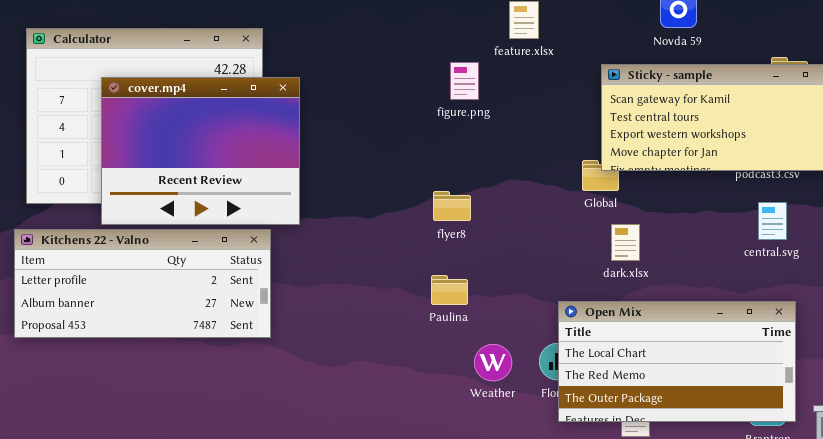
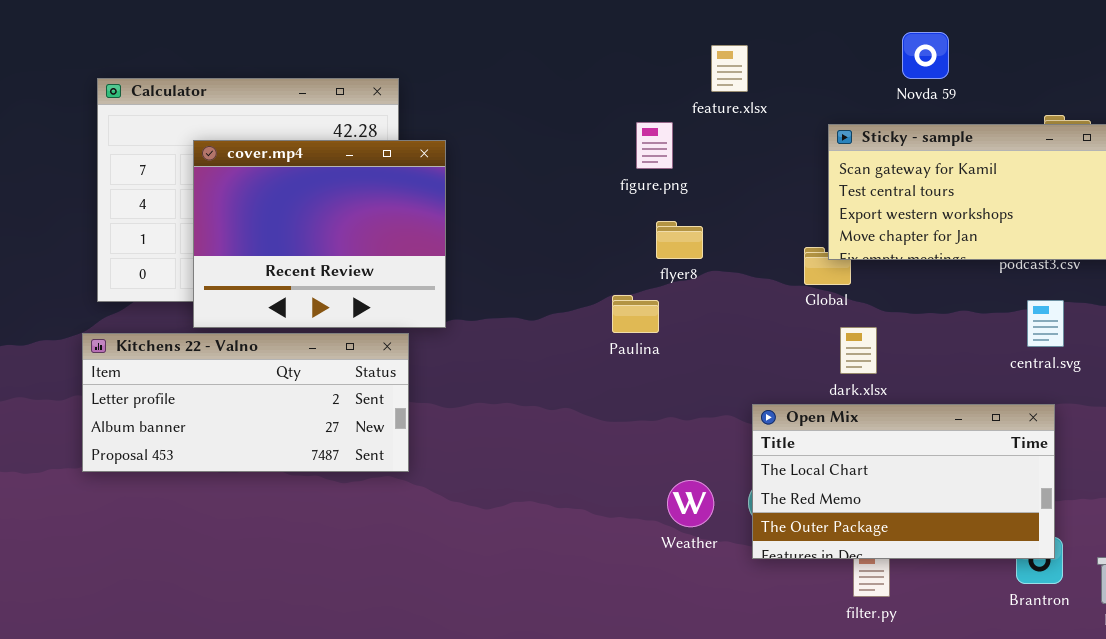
flyer8: [433,191,471,221] -> [656,221,703,259], moved
Paulina: [431,275,468,305] -> [612,295,659,333], moved
Open Mix: [558,301,796,422] -> [752,404,1055,559], moved

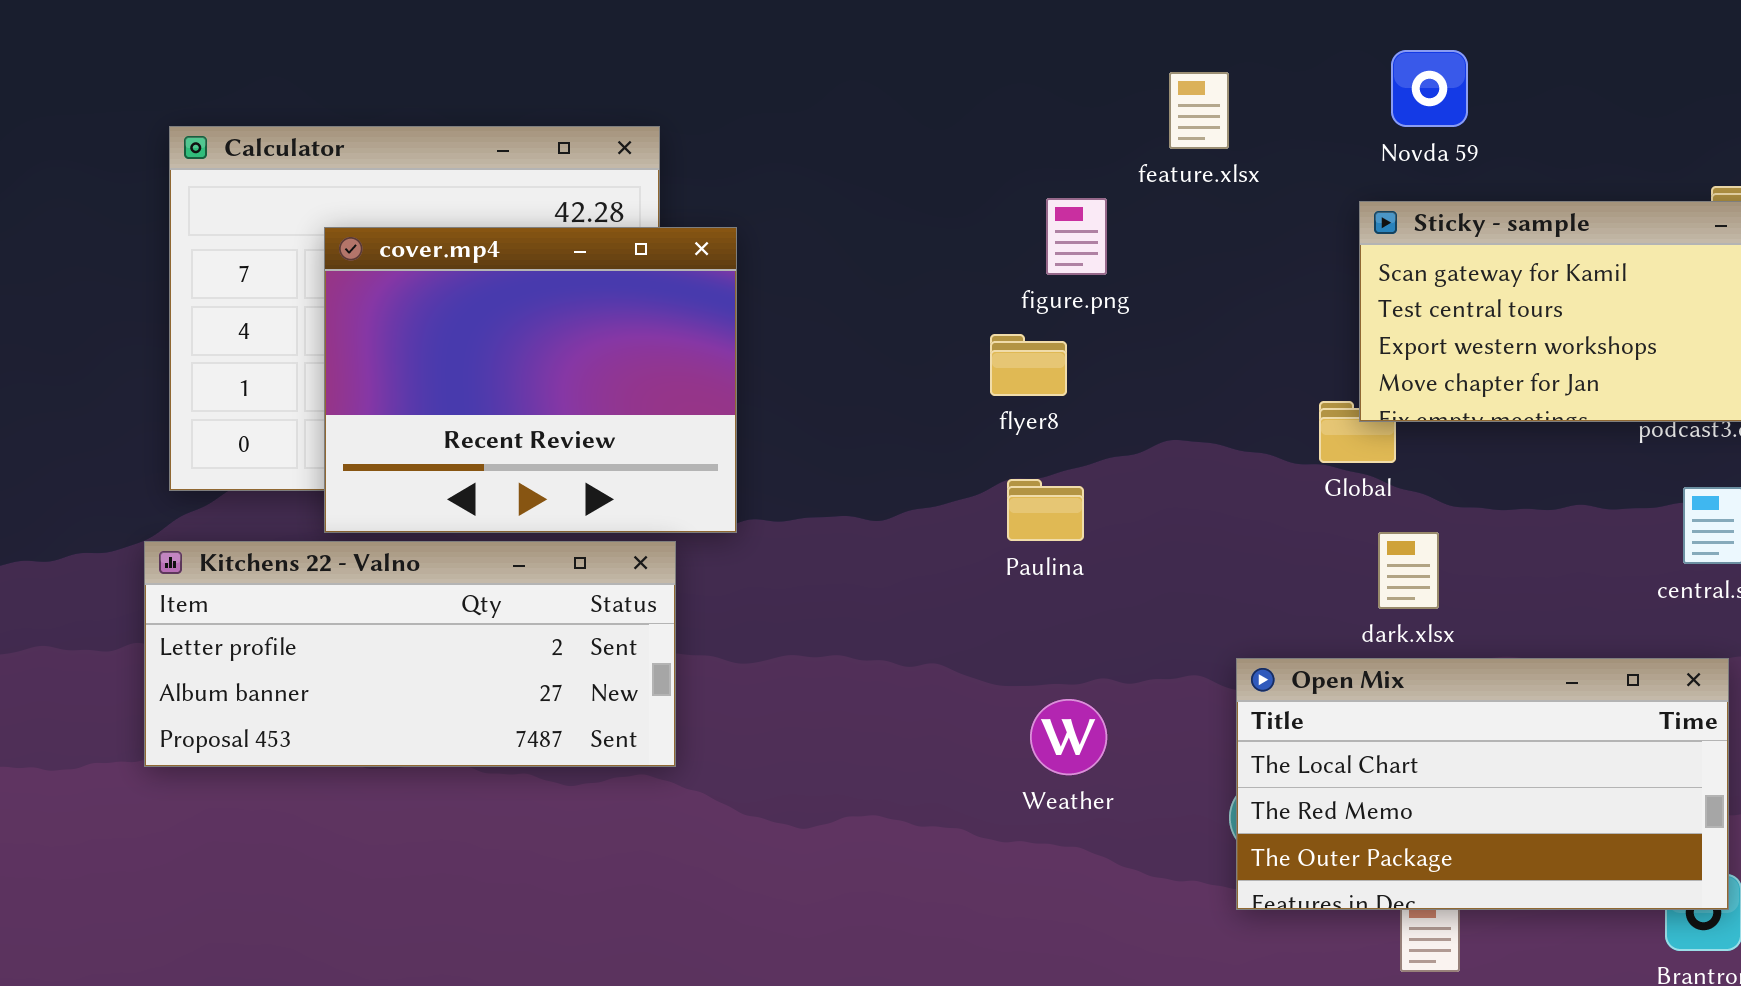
Novda 59: [902,32,949,79] -> [1391,50,1468,127], moved
flyer8: [656,221,703,259] -> [990,334,1067,396], moved
Weather: [667,480,714,527] -> [1030,699,1107,775], moved

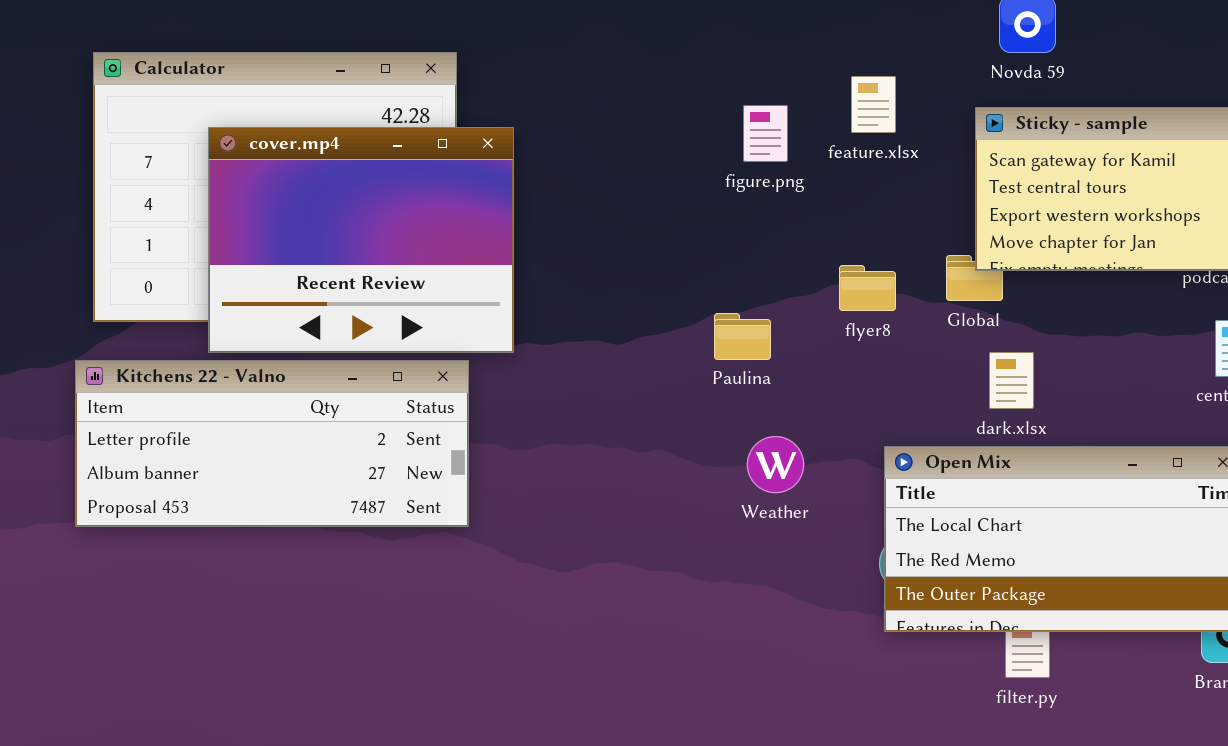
feature.xlsx: [1169,72,1229,149] -> [851,76,896,133], moved
flyer8: [990,334,1067,396] -> [839,265,896,311], moved
Weather: [1030,699,1107,775] -> [747,436,804,493], moved

